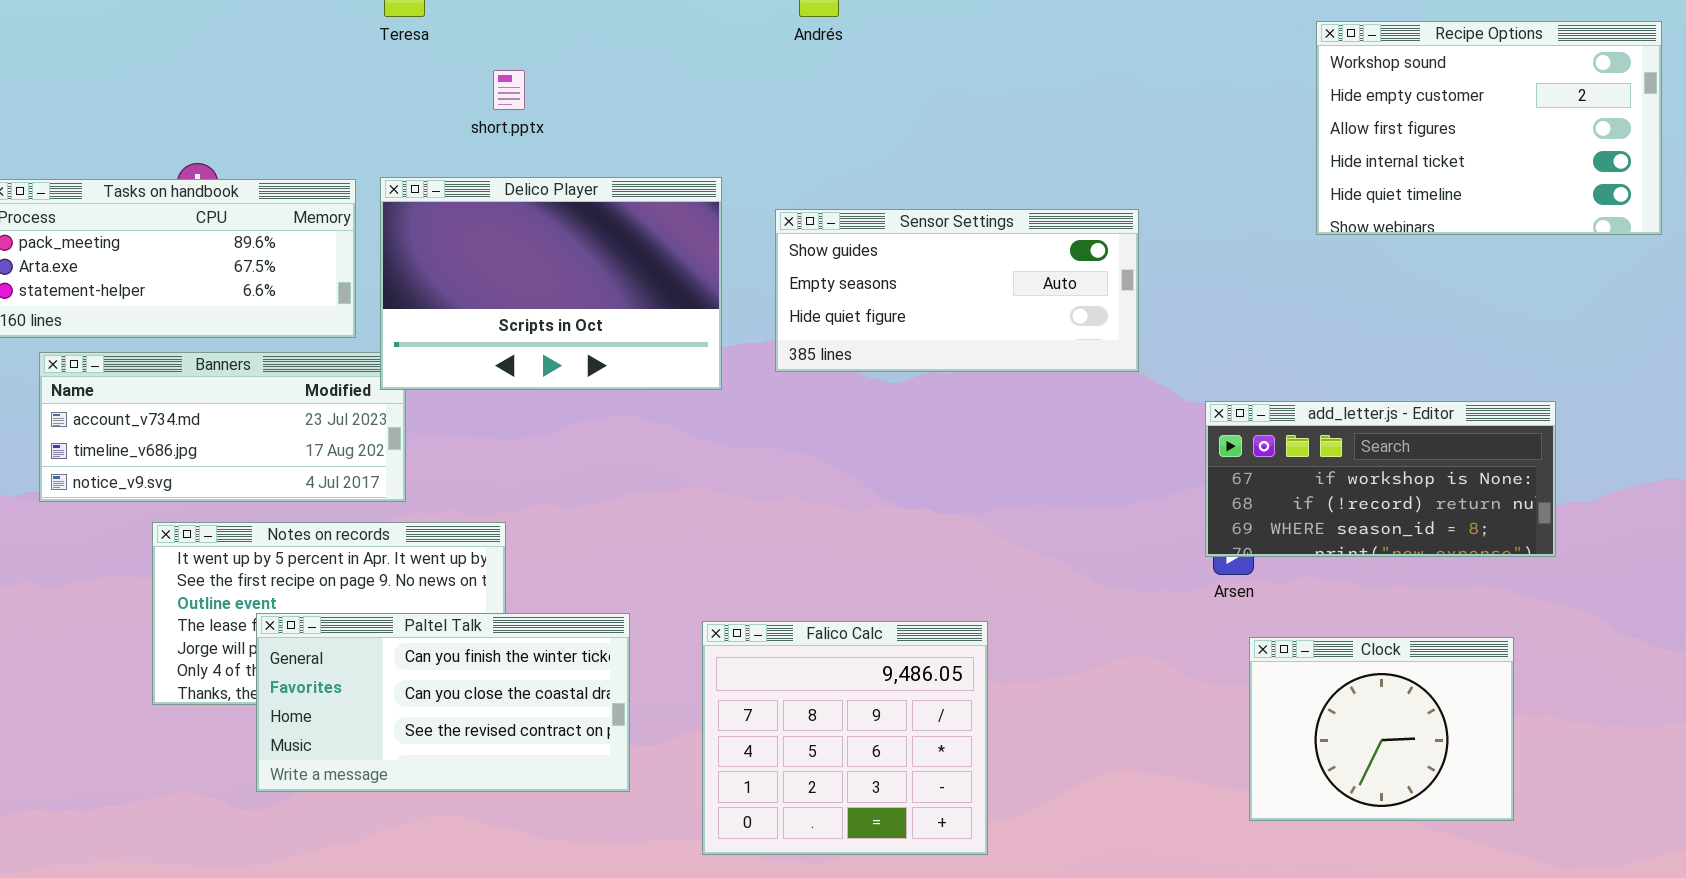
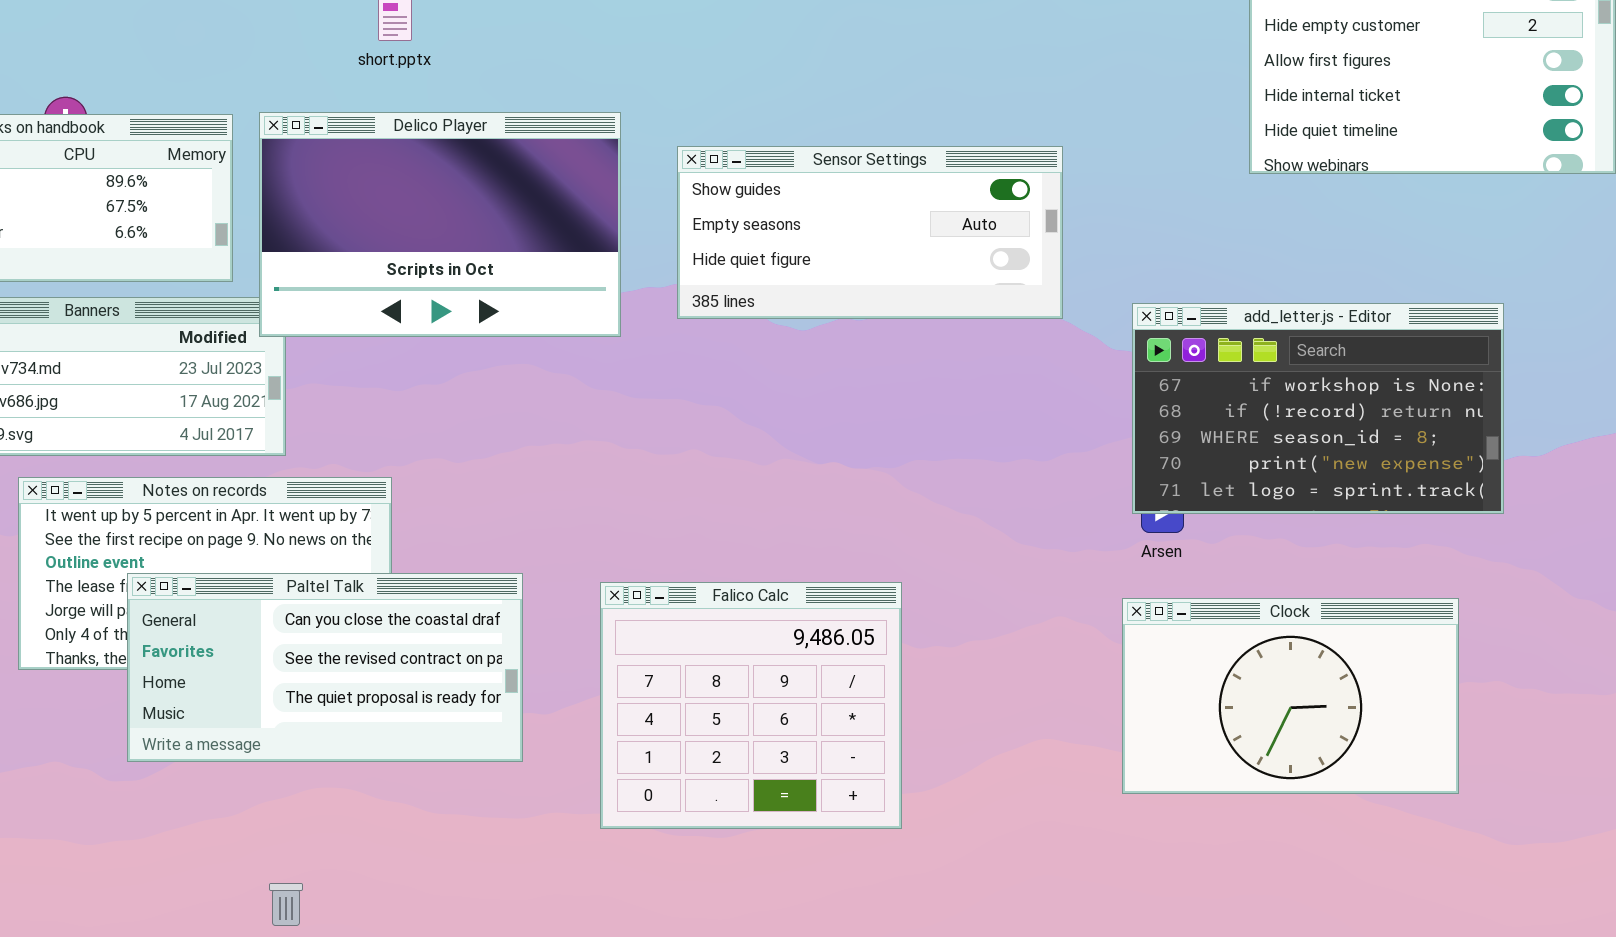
add_letter.js - Editor: [1205,401,1556,557] -> [1132,303,1504,514], resized
Paltel Talk: [256,613,630,792] -> [127,573,523,762], scrolled down 1 row
Clock: [1249,637,1514,821] -> [1122,598,1459,794], resized

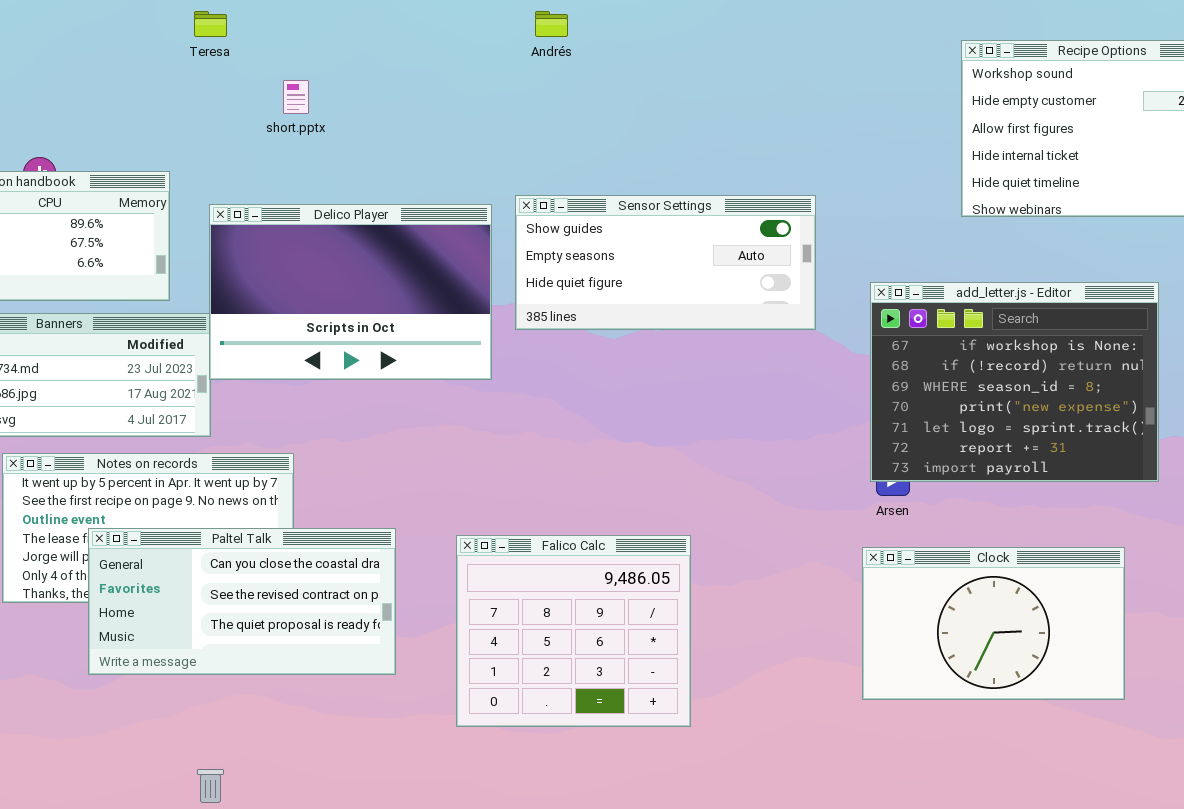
Delico Player: [259,112,621,337] -> [209,204,492,380], moved
add_letter.js - Editor: [1132,303,1504,514] -> [870,282,1159,482], resized

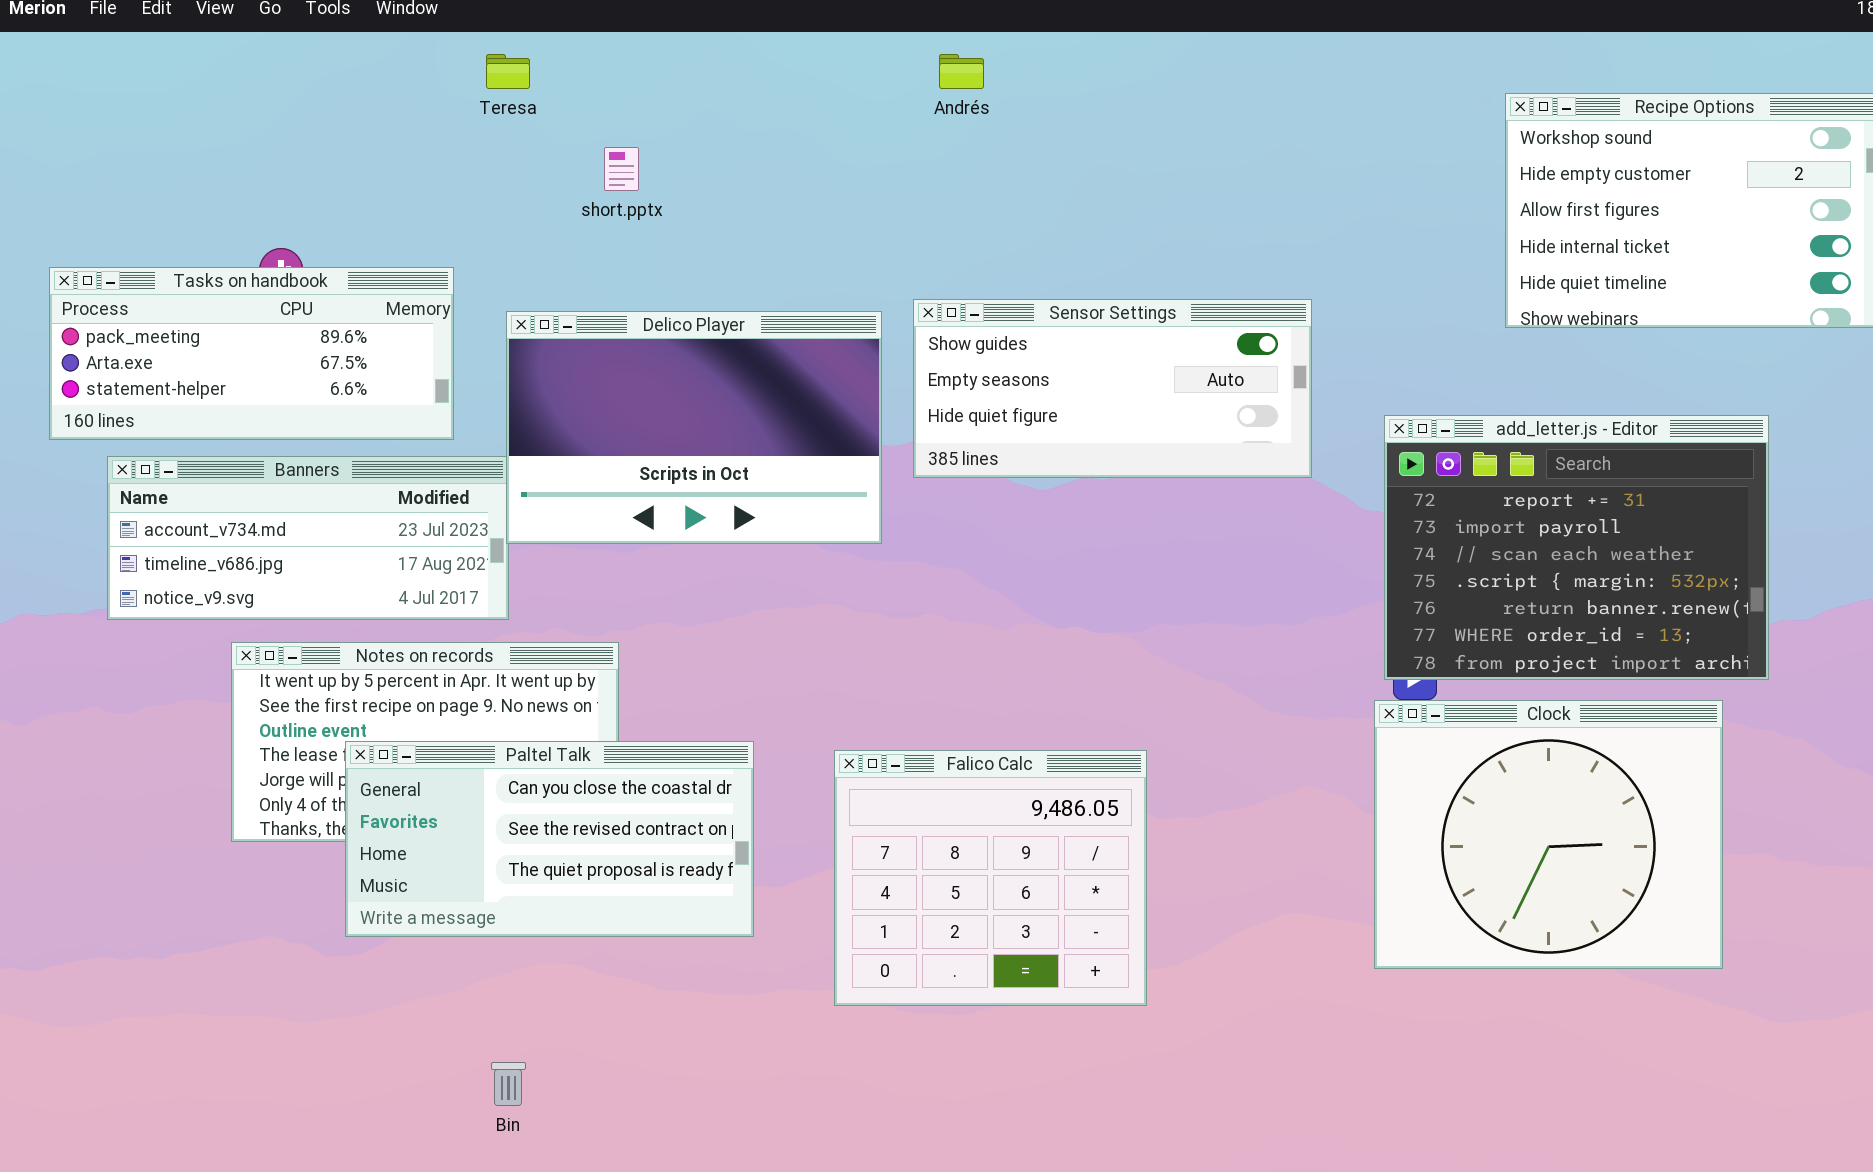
add_letter.js - Editor: [870,282,1159,482] -> [1384,415,1769,680], scrolled down 5 rows
Clock: [862,547,1125,700] -> [1374,700,1723,969], resized

